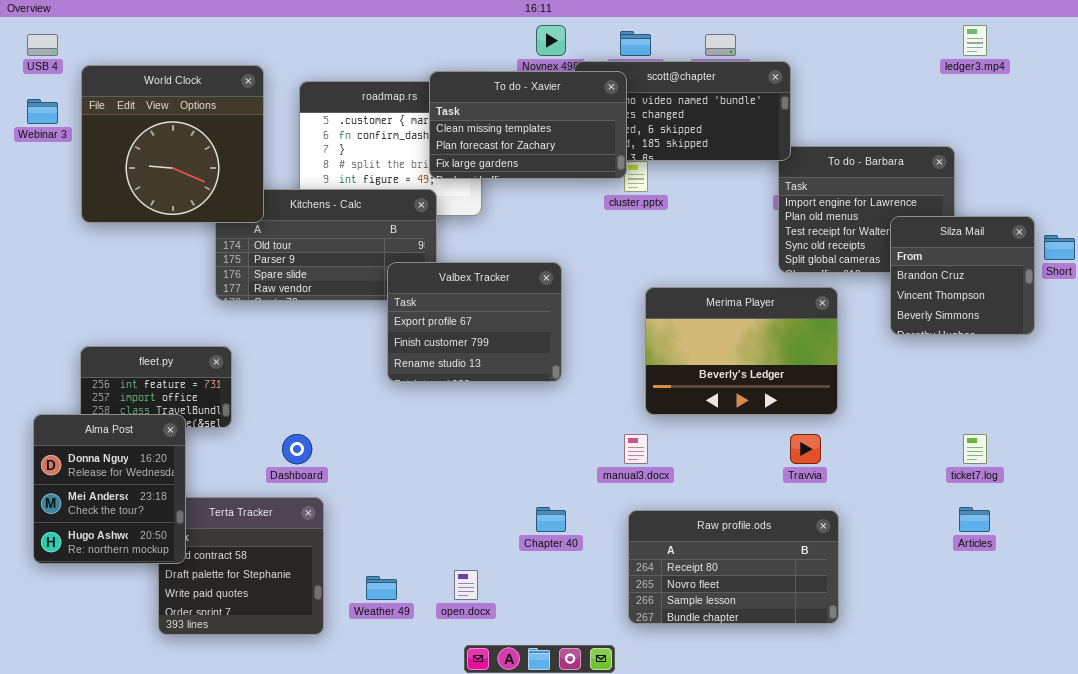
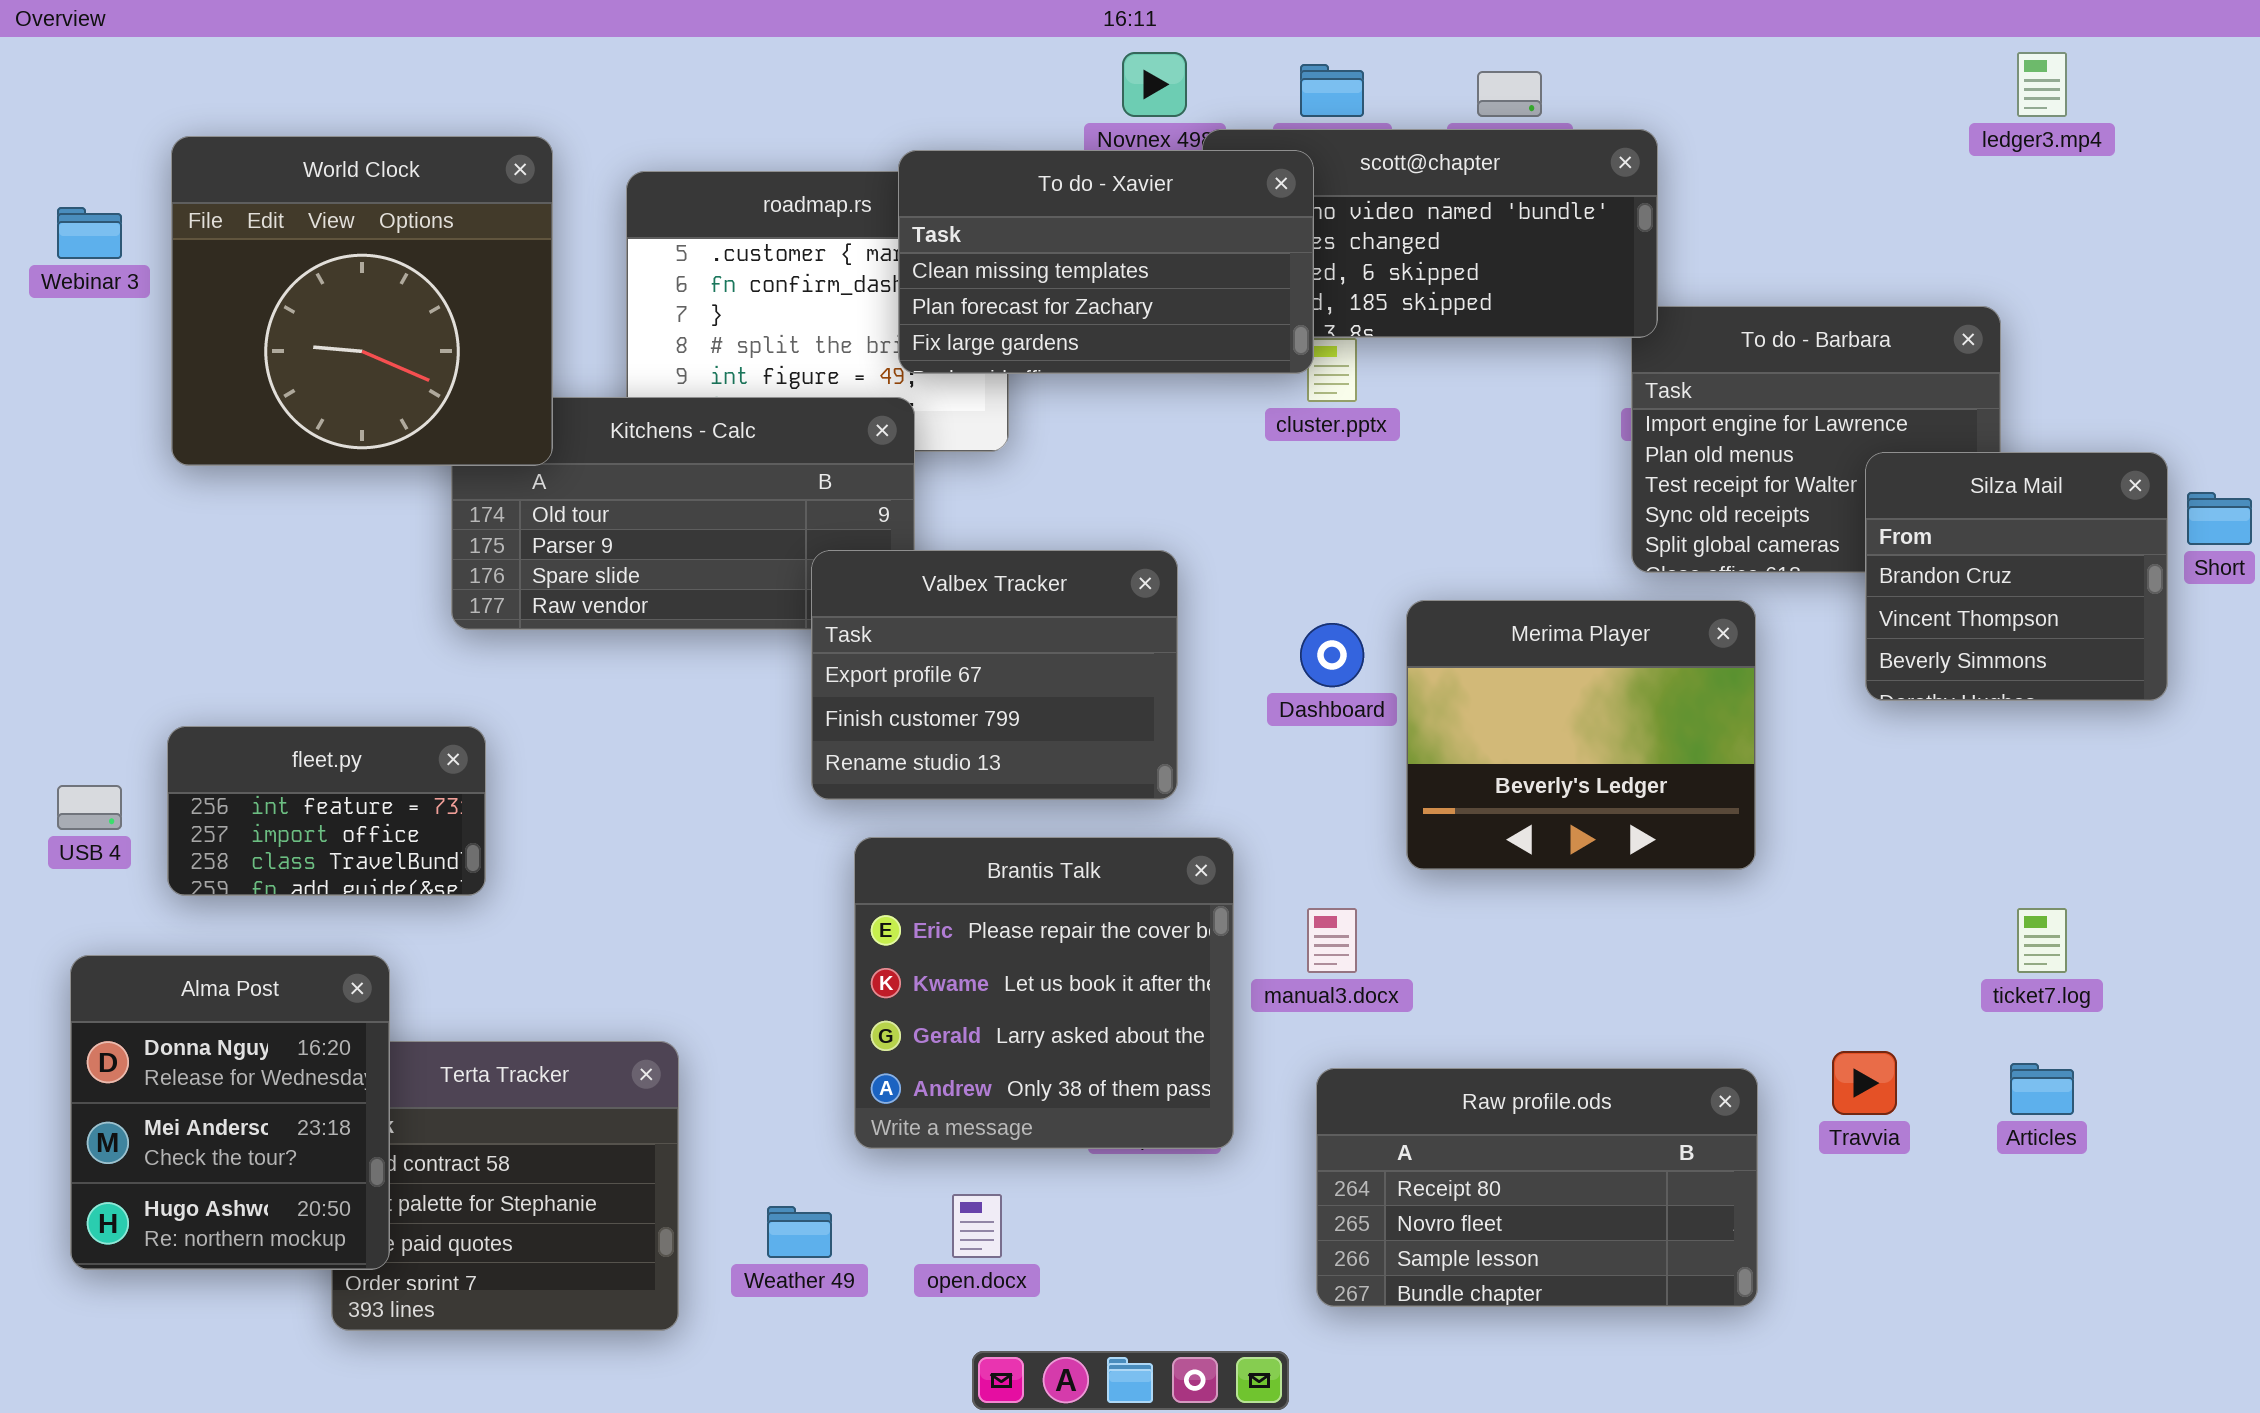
USB 4: [27,34,58,56] -> [57,785,122,830], moved
Merima Player: [645,287,838,415] -> [1406,600,1756,870], resized
Brantis Talk: none -> [854,837,1234,1149], opened
Alma Post: [33,414,186,564] -> [70,955,390,1270], moved
Dashboard: [282,434,312,464] -> [1300,623,1364,687], moved
Travvia: [790,434,821,464] -> [1832,1051,1897,1115], moved

